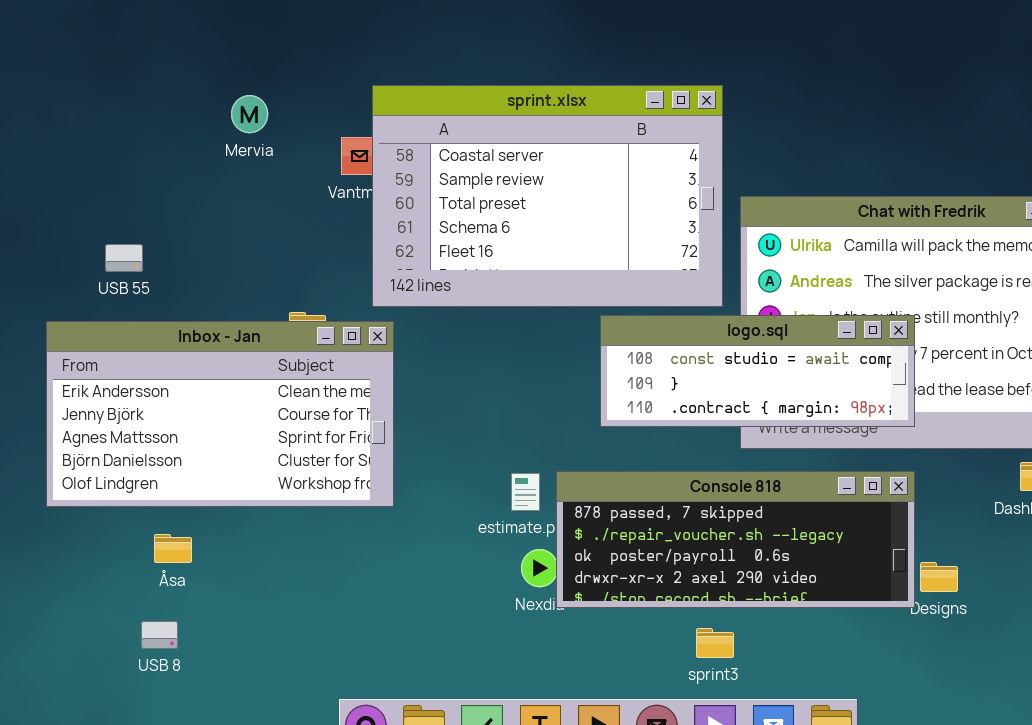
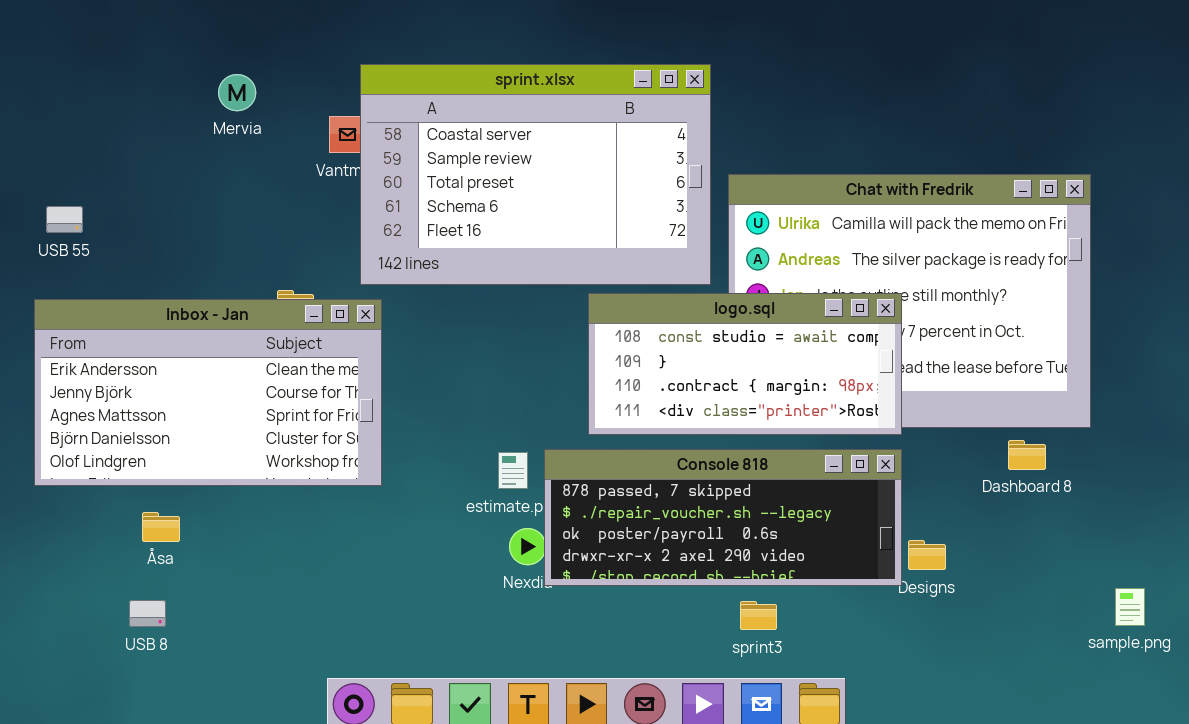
USB 55: [105,244,143,272] -> [46,206,83,233], moved
logo.sql: [600,315,915,427] -> [588,293,902,435], resized
sprint3: [696,628,734,658] -> [740,601,777,630], moved

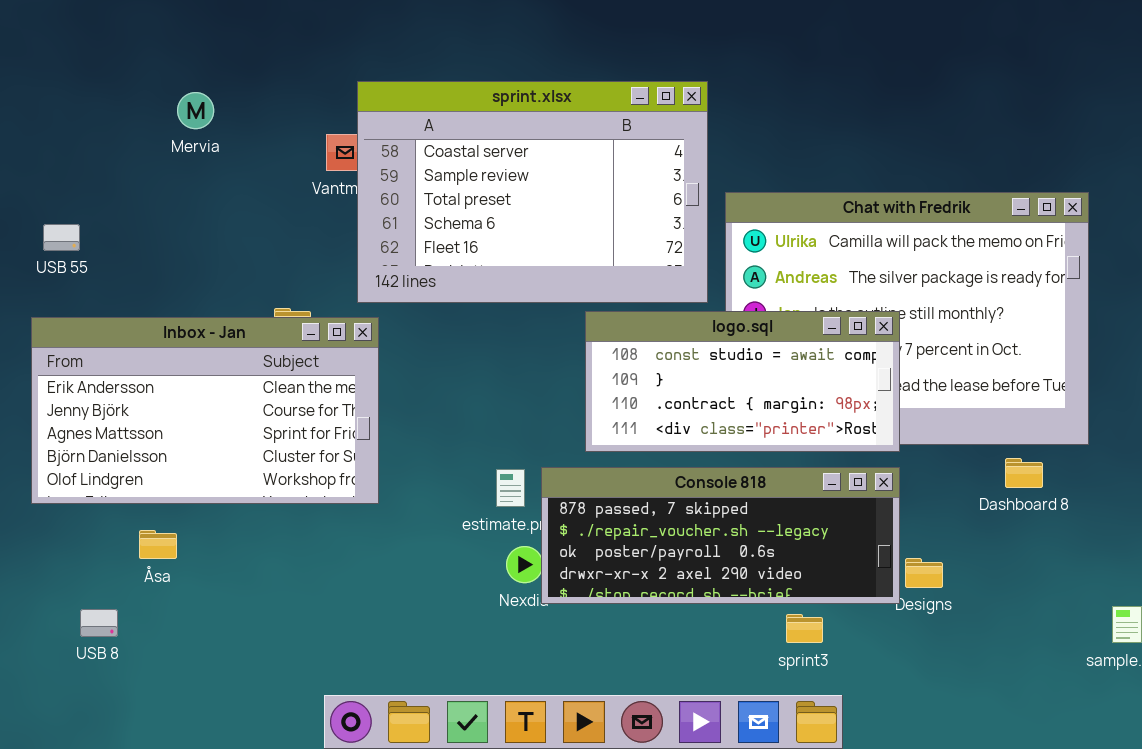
Mervia: [218,74,256,111] -> [177,92,214,129], moved
USB 8: [129,600,166,627] -> [80,609,118,637], moved
sprint3: [740,601,777,630] -> [786,614,823,643], moved

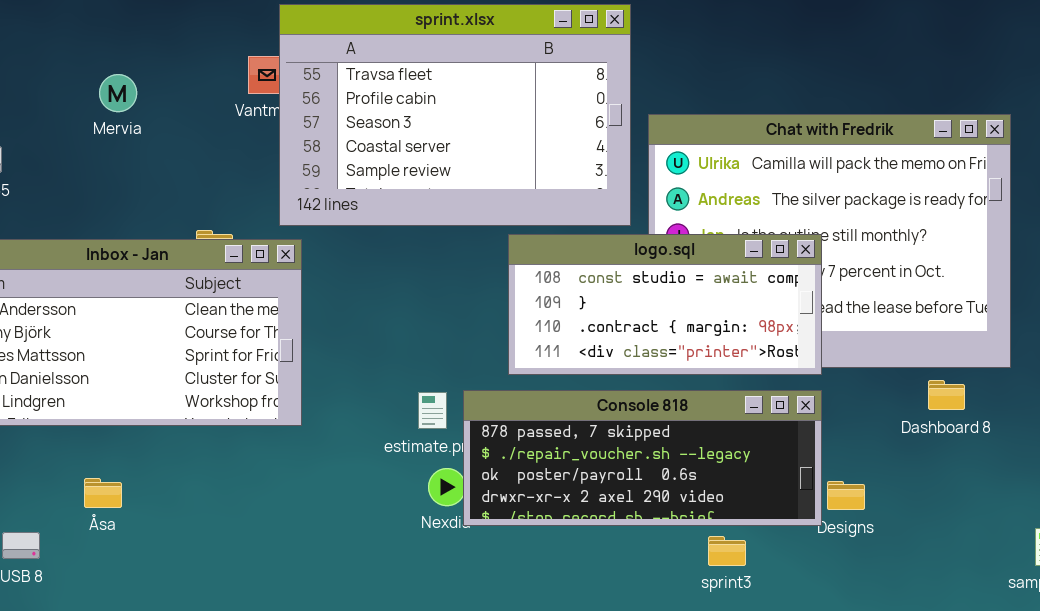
sprint.xlsx: [357,81,708,303] -> [279,4,631,226], scrolled up 3 rows
Mervia: [177,92,214,129] -> [99,74,137,112], moved
Åsa: [139,530,177,559] -> [84,478,122,508], moved

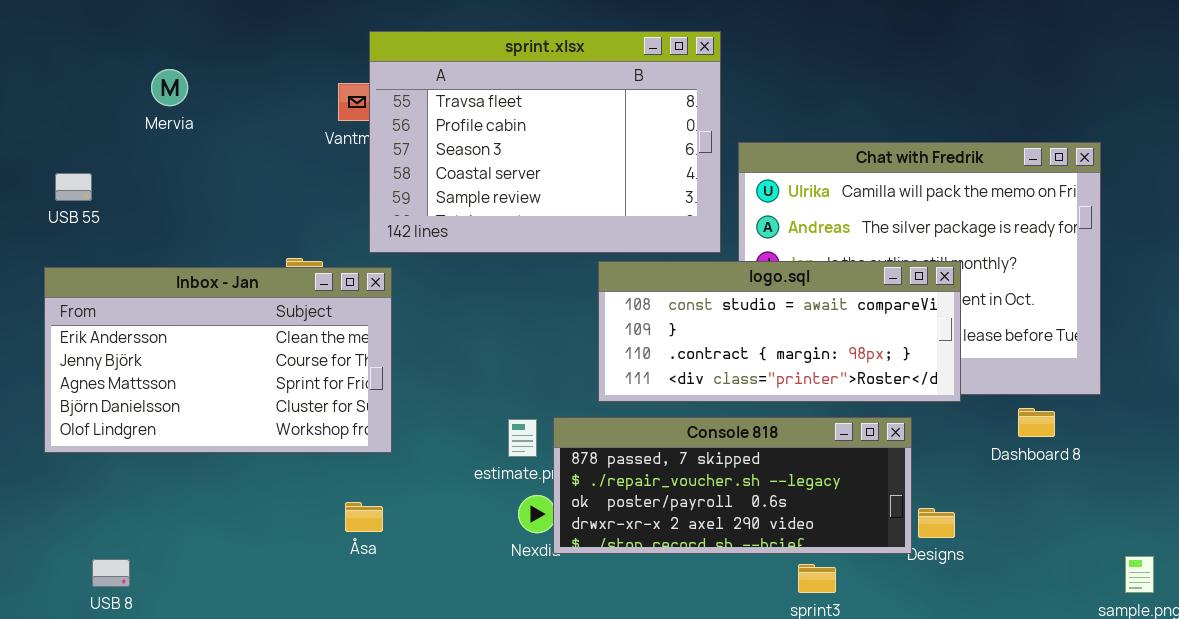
Mervia: [99,74,137,112] -> [151,69,188,106], moved
logo.sql: [508,234,822,375] -> [598,261,961,402], resized
Åsa: [84,478,122,508] -> [345,502,383,532], moved

